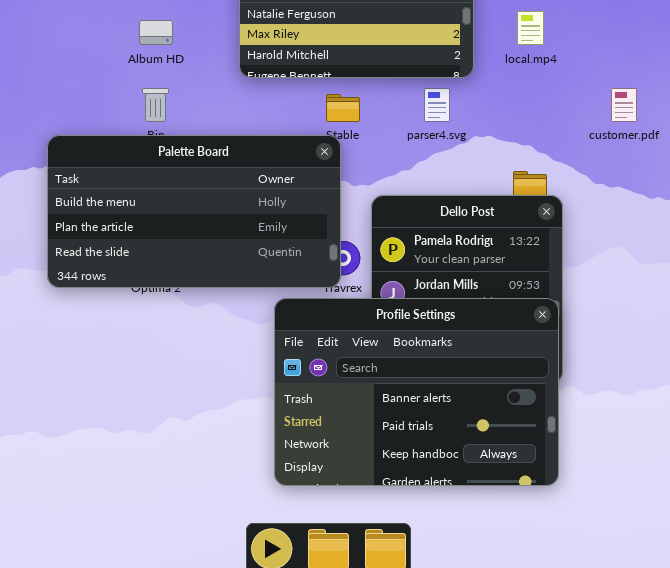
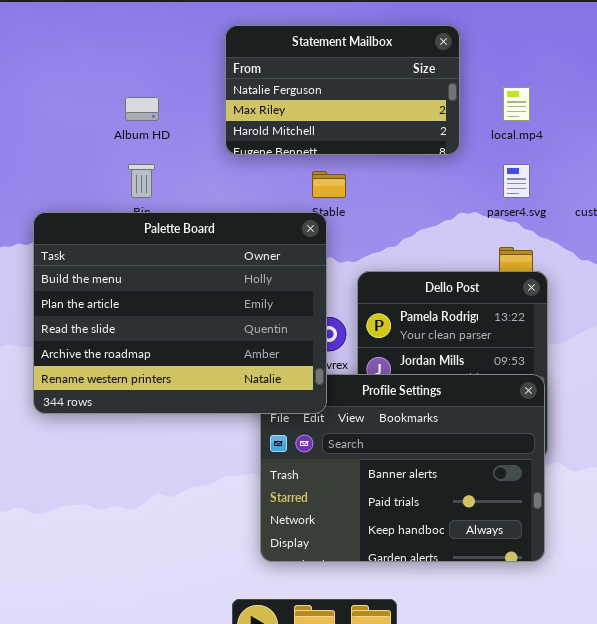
parser4.svg: [424,88,450,122] -> [503,164,530,198], moved
Palette Board: [47,135,341,288] -> [33,212,327,414], resized

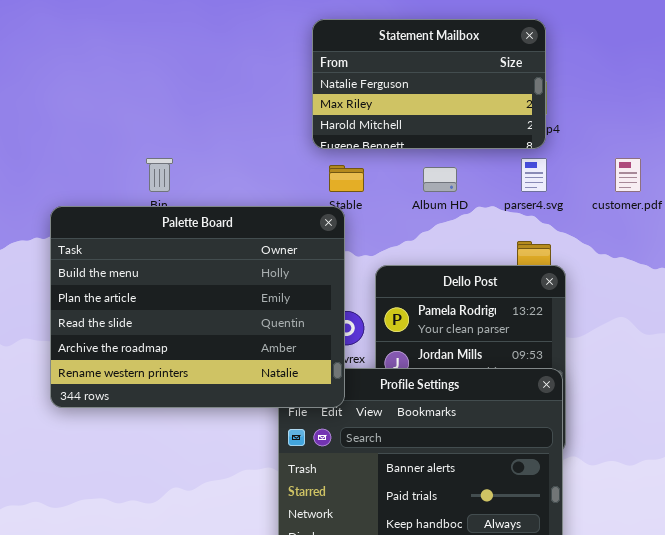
Statement Mailbox: [225,25,460,155] -> [312,19,546,149], moved
Album HD: [125,97,159,121] -> [423,167,457,192], moved

